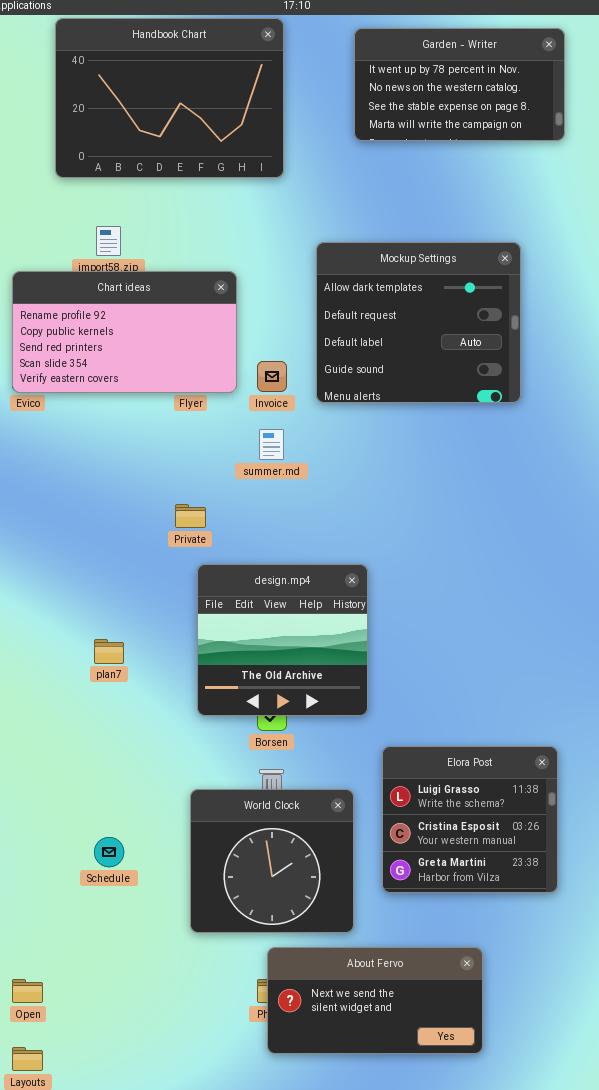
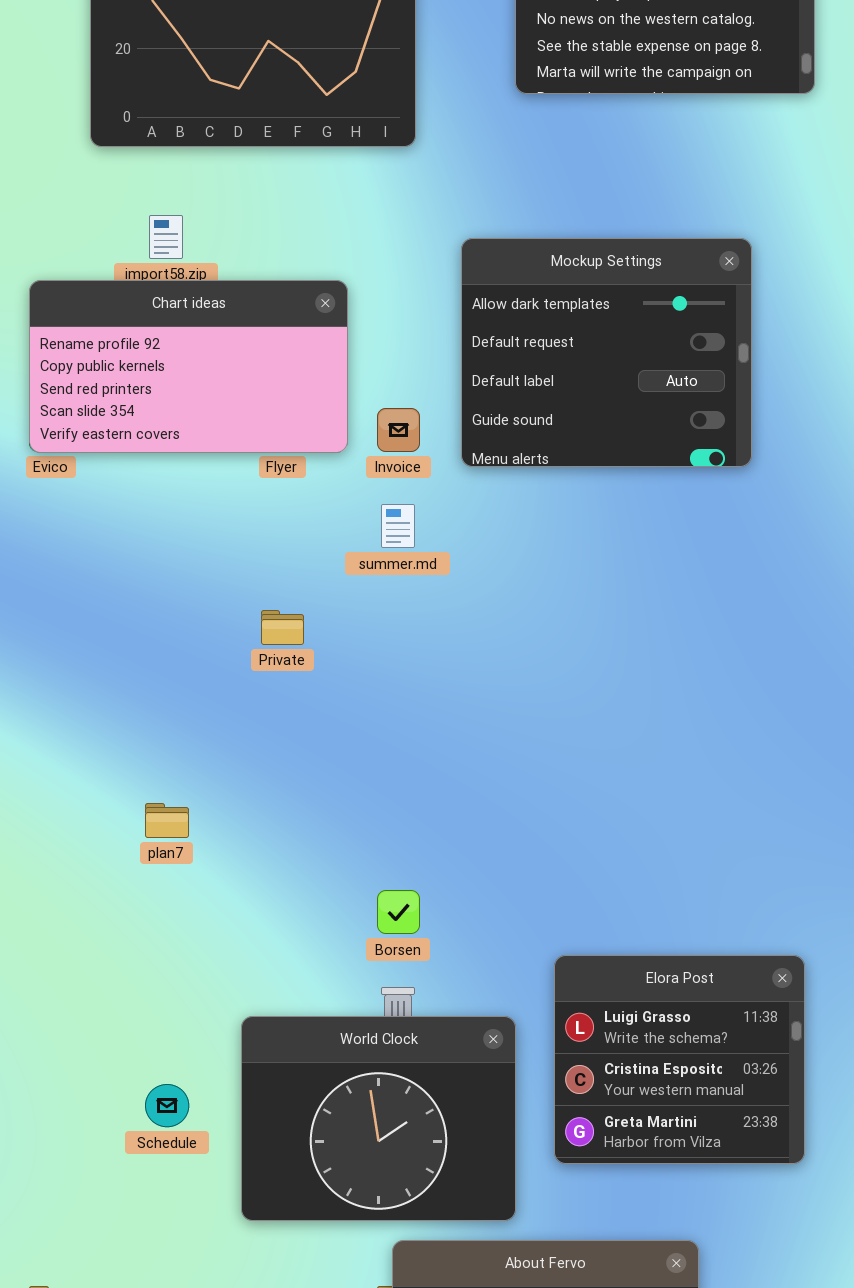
design.mp4: [197,564,368,716] -> none, closed
World Clock: [190,789,354,933] -> [241,1016,516,1221], resized

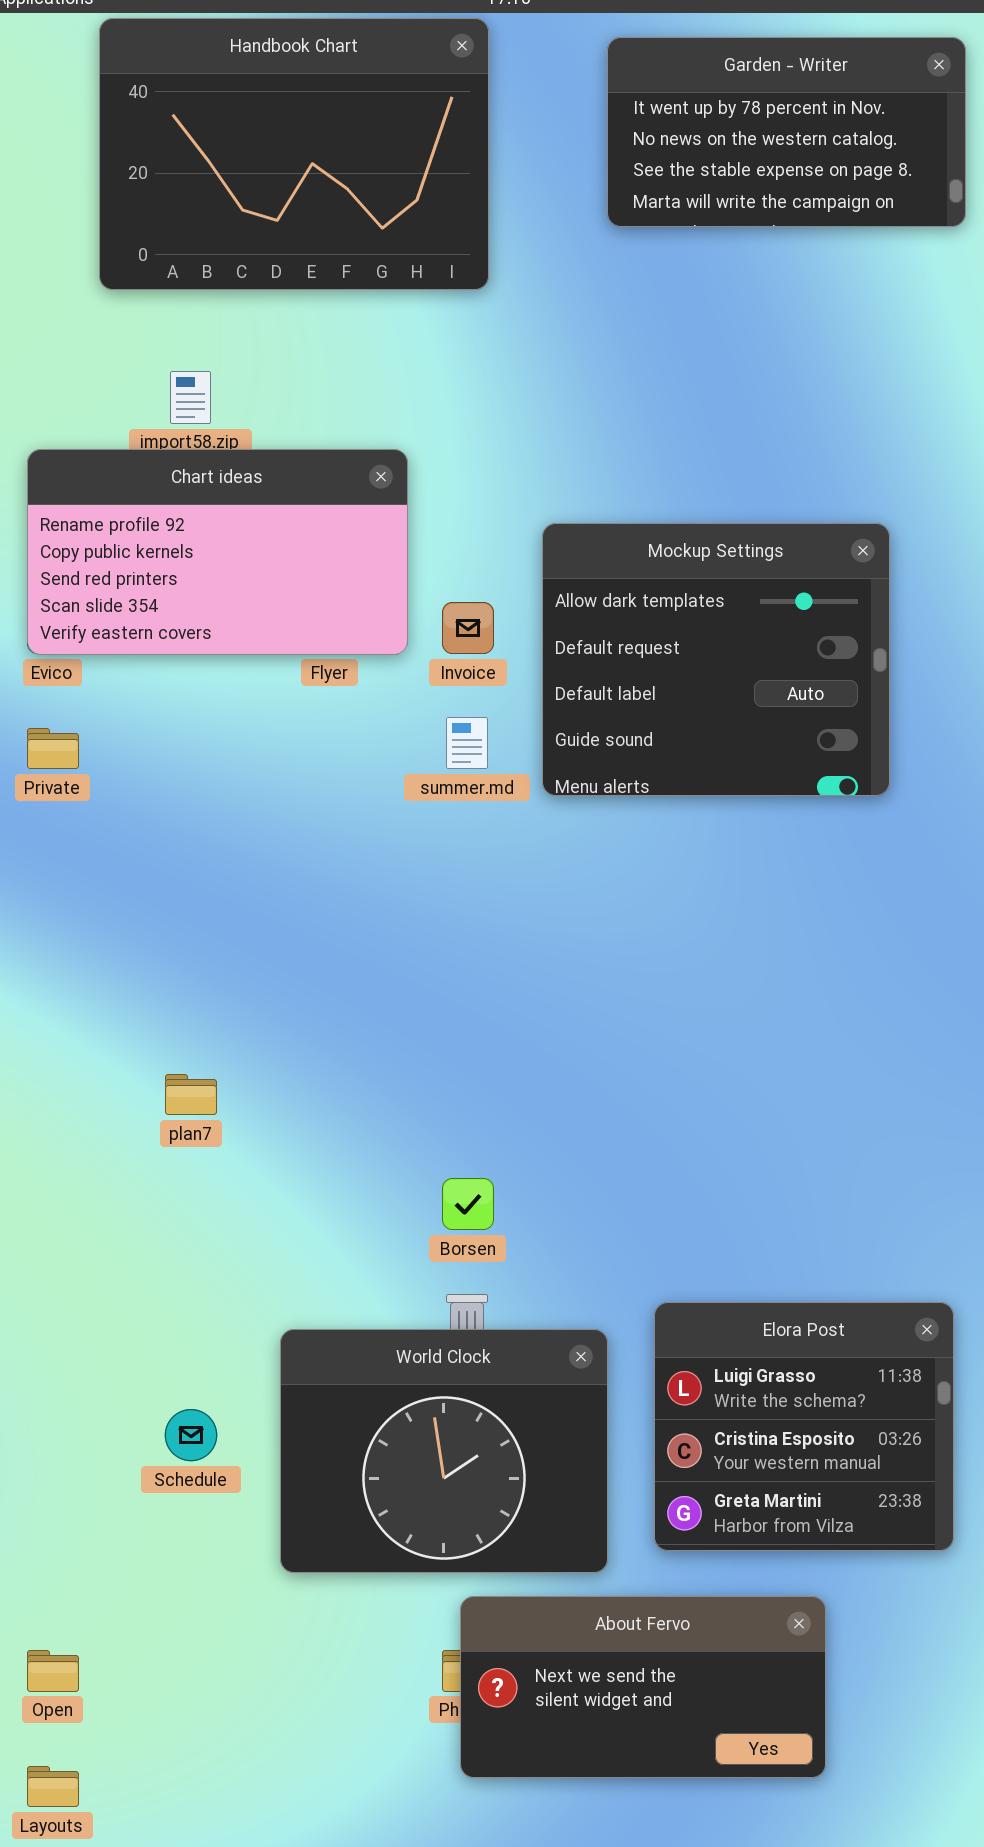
Mockup Settings: [461,238,752,467] -> [542,523,890,796], moved
Private: [261,610,304,645] -> [27,728,79,769], moved
Elora Post: [554,955,805,1164] -> [654,1302,954,1551], moved

